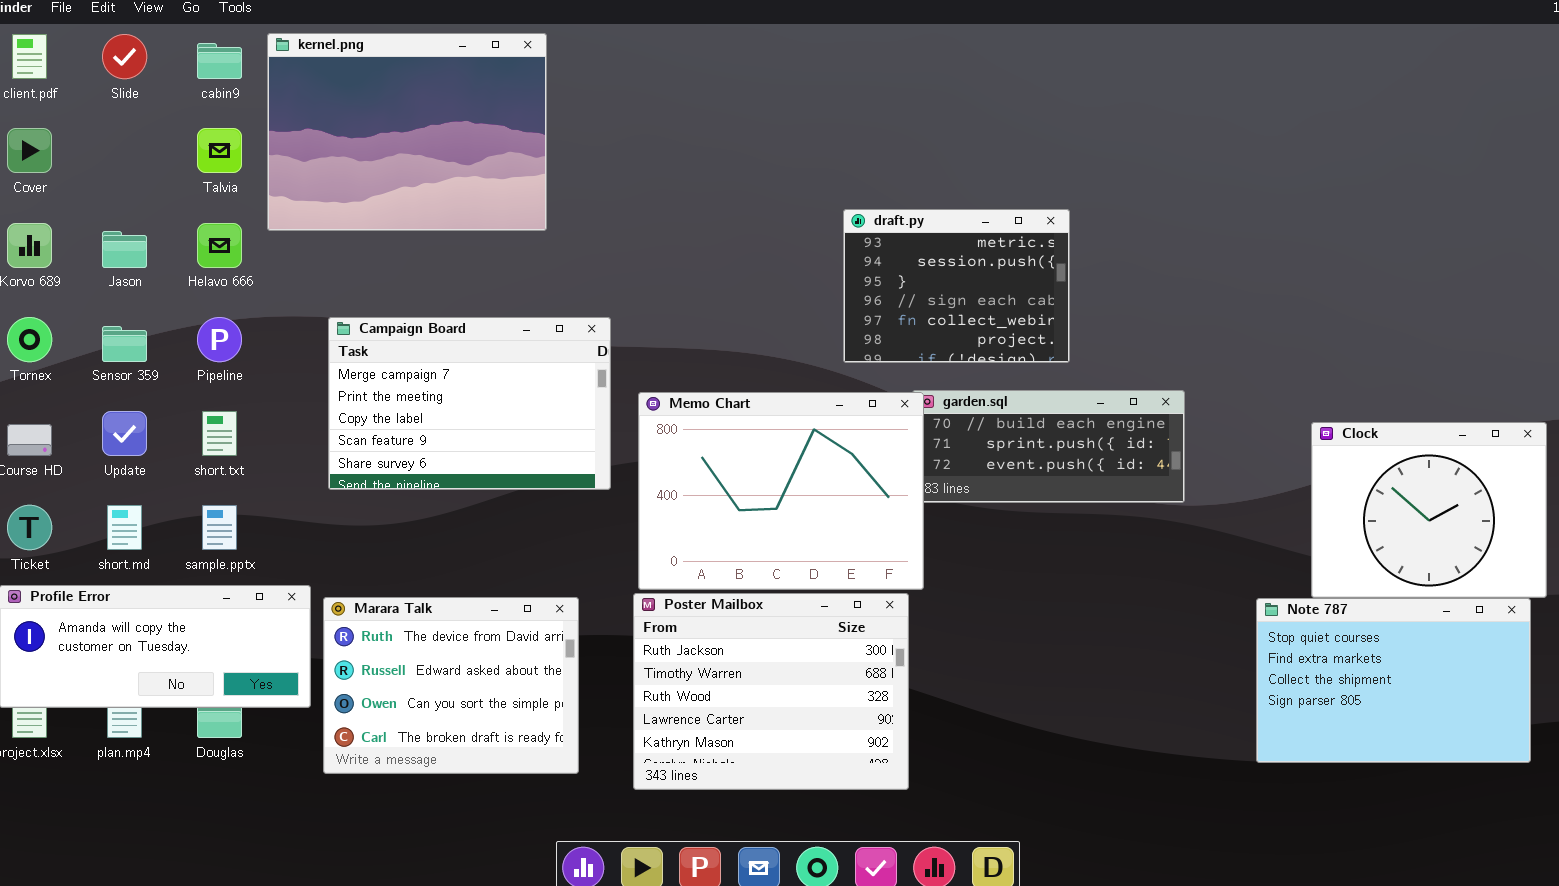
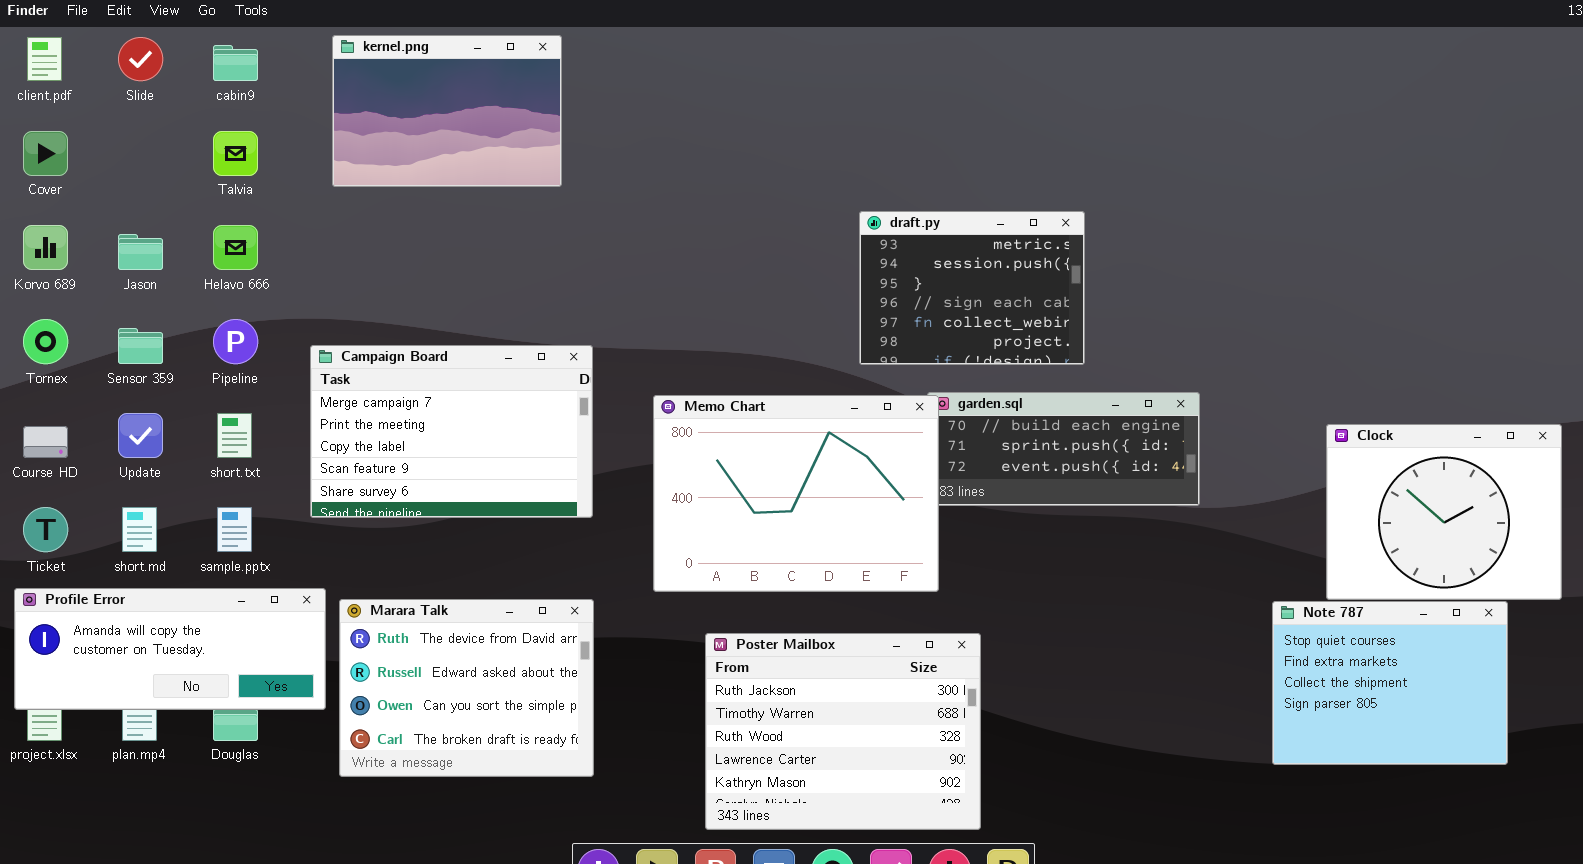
kernel.png: [267,33,547,231] -> [332,35,562,187], resized
Campaign Board: [328,317,611,490] -> [310,345,593,518], moved
Poster Mailbox: [633,593,909,790] -> [705,633,981,830], moved
Note 787: [1256,598,1531,763] -> [1272,601,1508,765], resized

